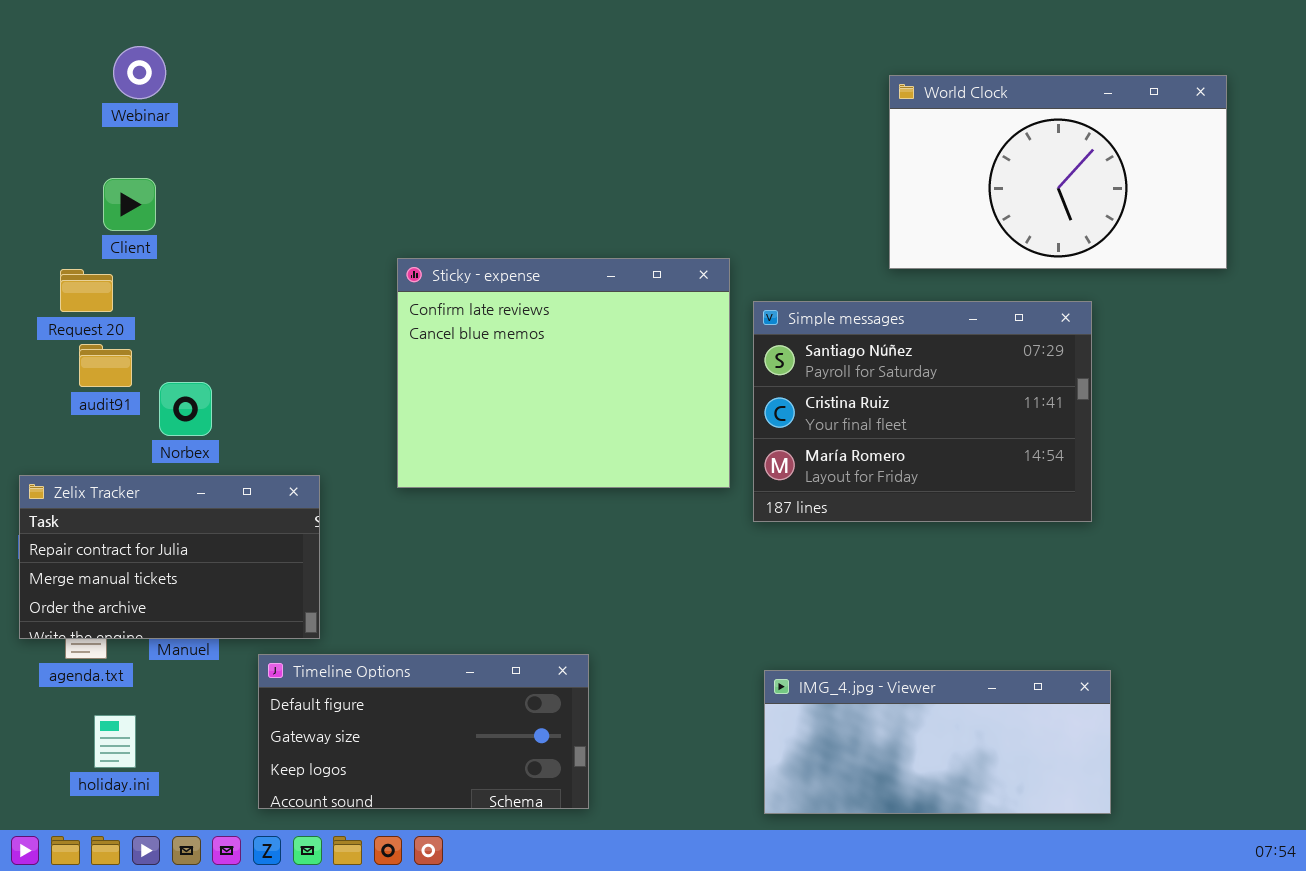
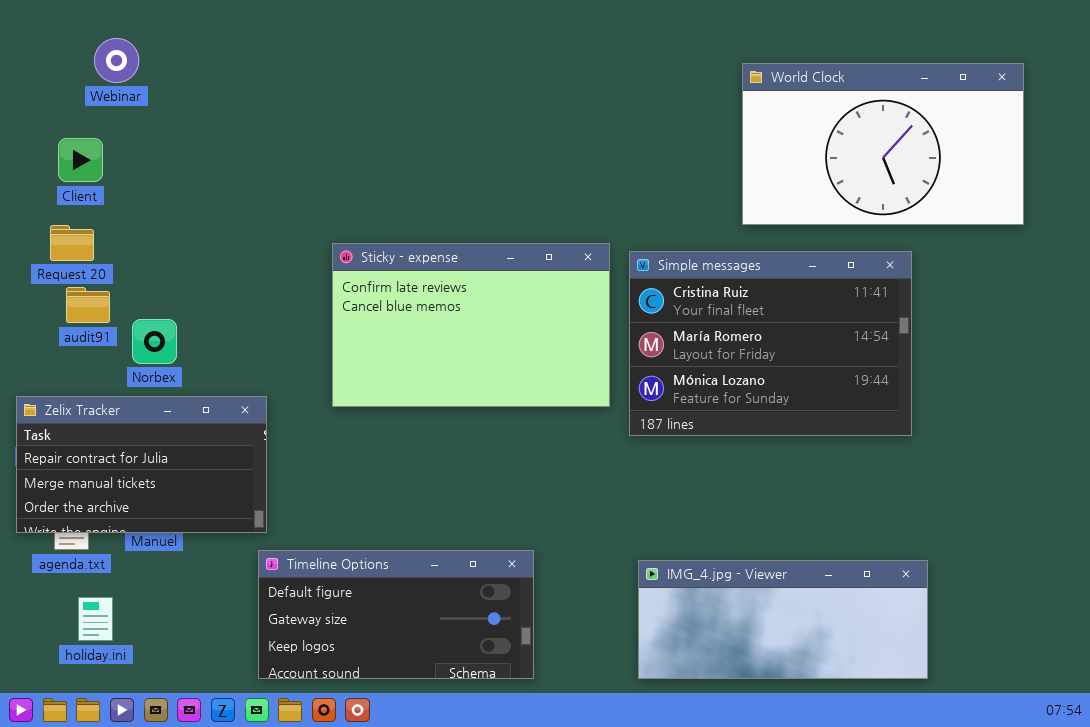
Client: [103,178,156,231] -> [58,138,103,182], moved
Sticky - expense: [397,258,730,488] -> [332,243,610,407], resized
Simple messages: [753,301,1092,522] -> [629,251,912,436], scrolled down 1 row
Timeline Options: [258,654,589,809] -> [258,550,534,679], moved

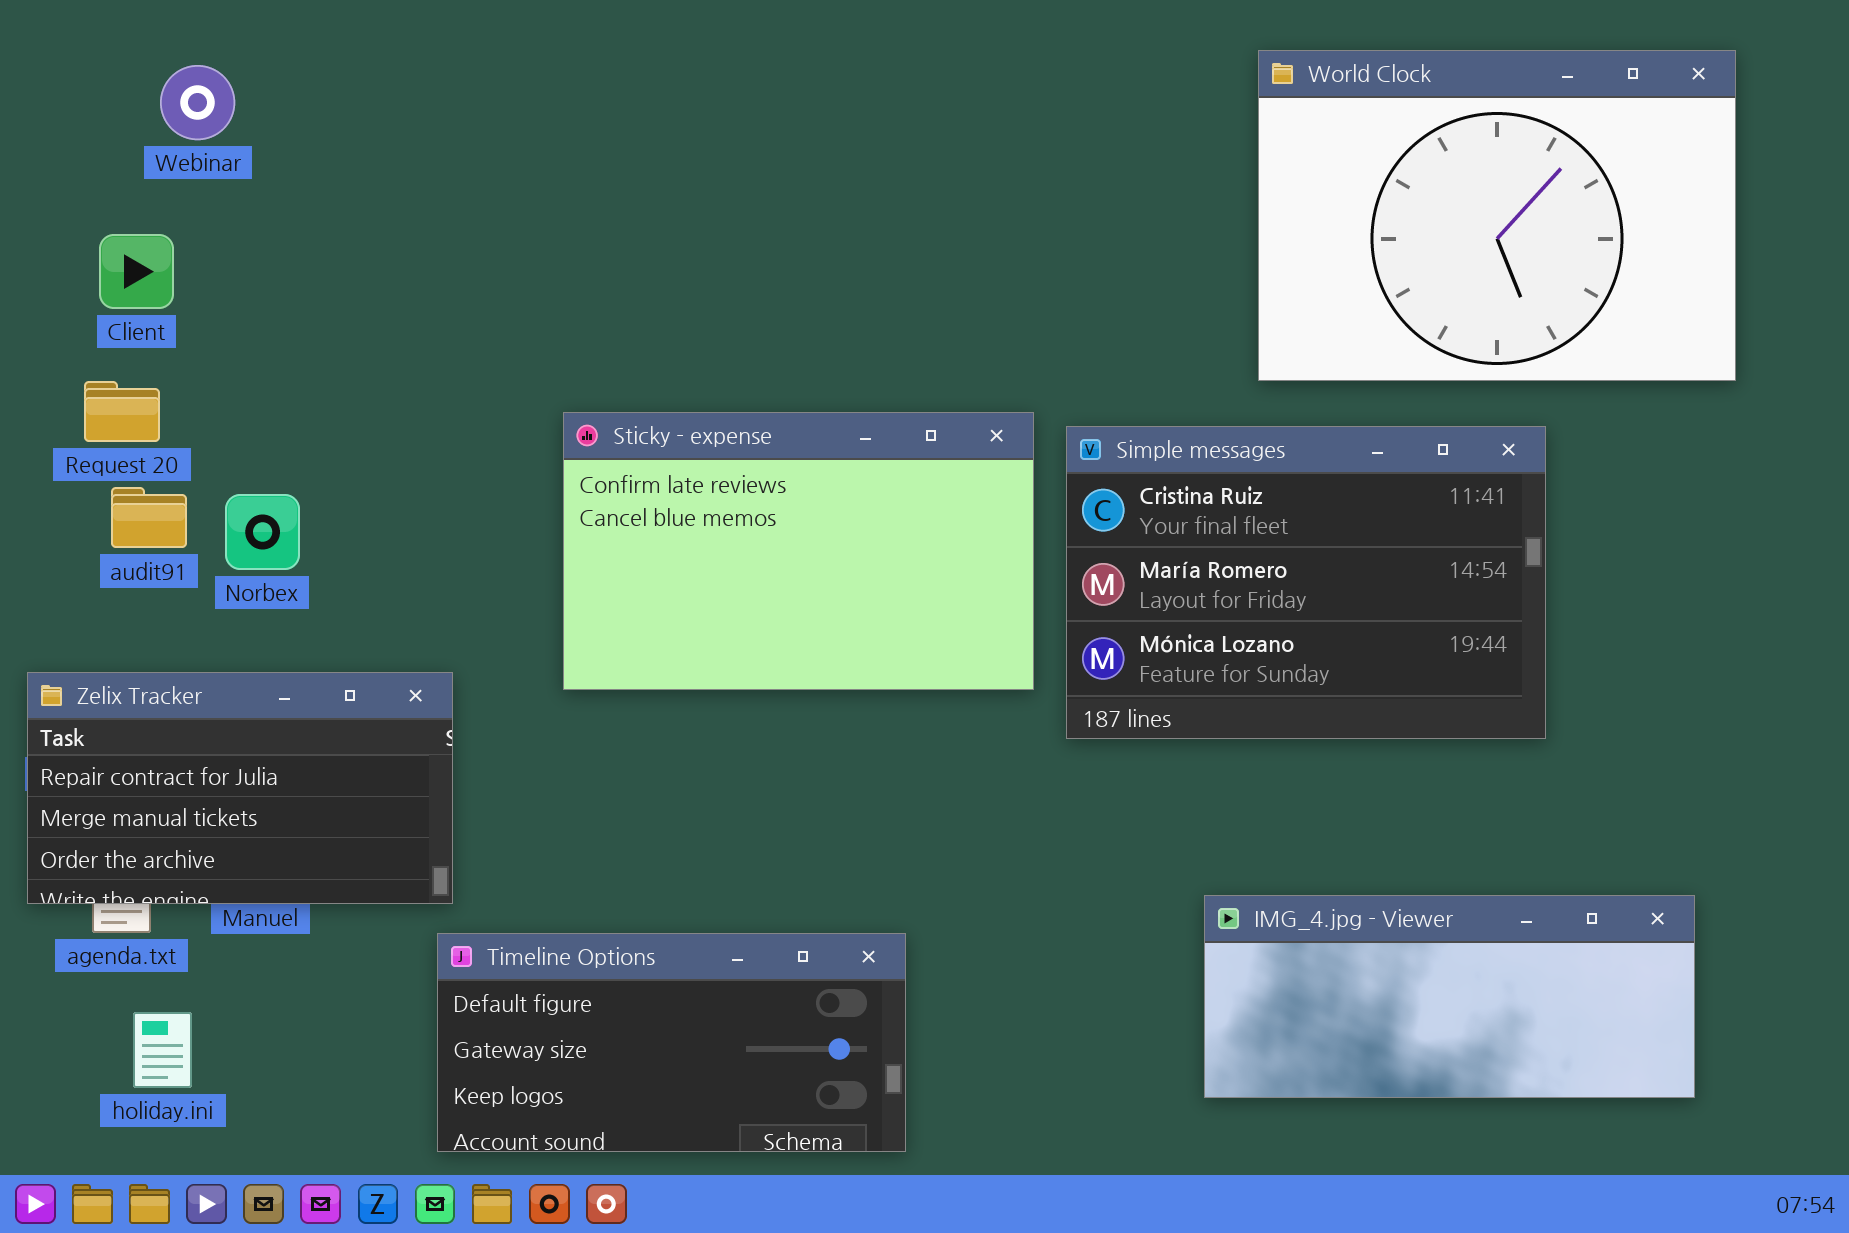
World Clock: [742,63,1024,225] -> [1258,50,1736,381], resized
Norbex: [132,319,177,364] -> [225,494,300,570], moved
IMG_4.jpg - Viewer: [638,560,928,679] -> [1204,895,1695,1098], moved

